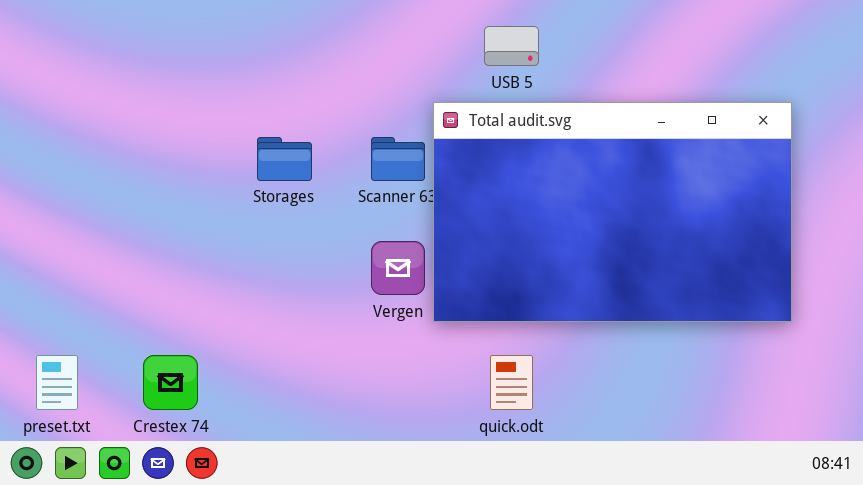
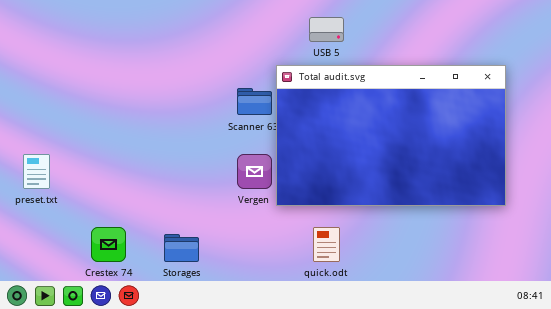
Storages: [257,137,312,181] -> [164,234,199,262], moved
preset.txt: [36,355,78,410] -> [23,154,50,189], moved

